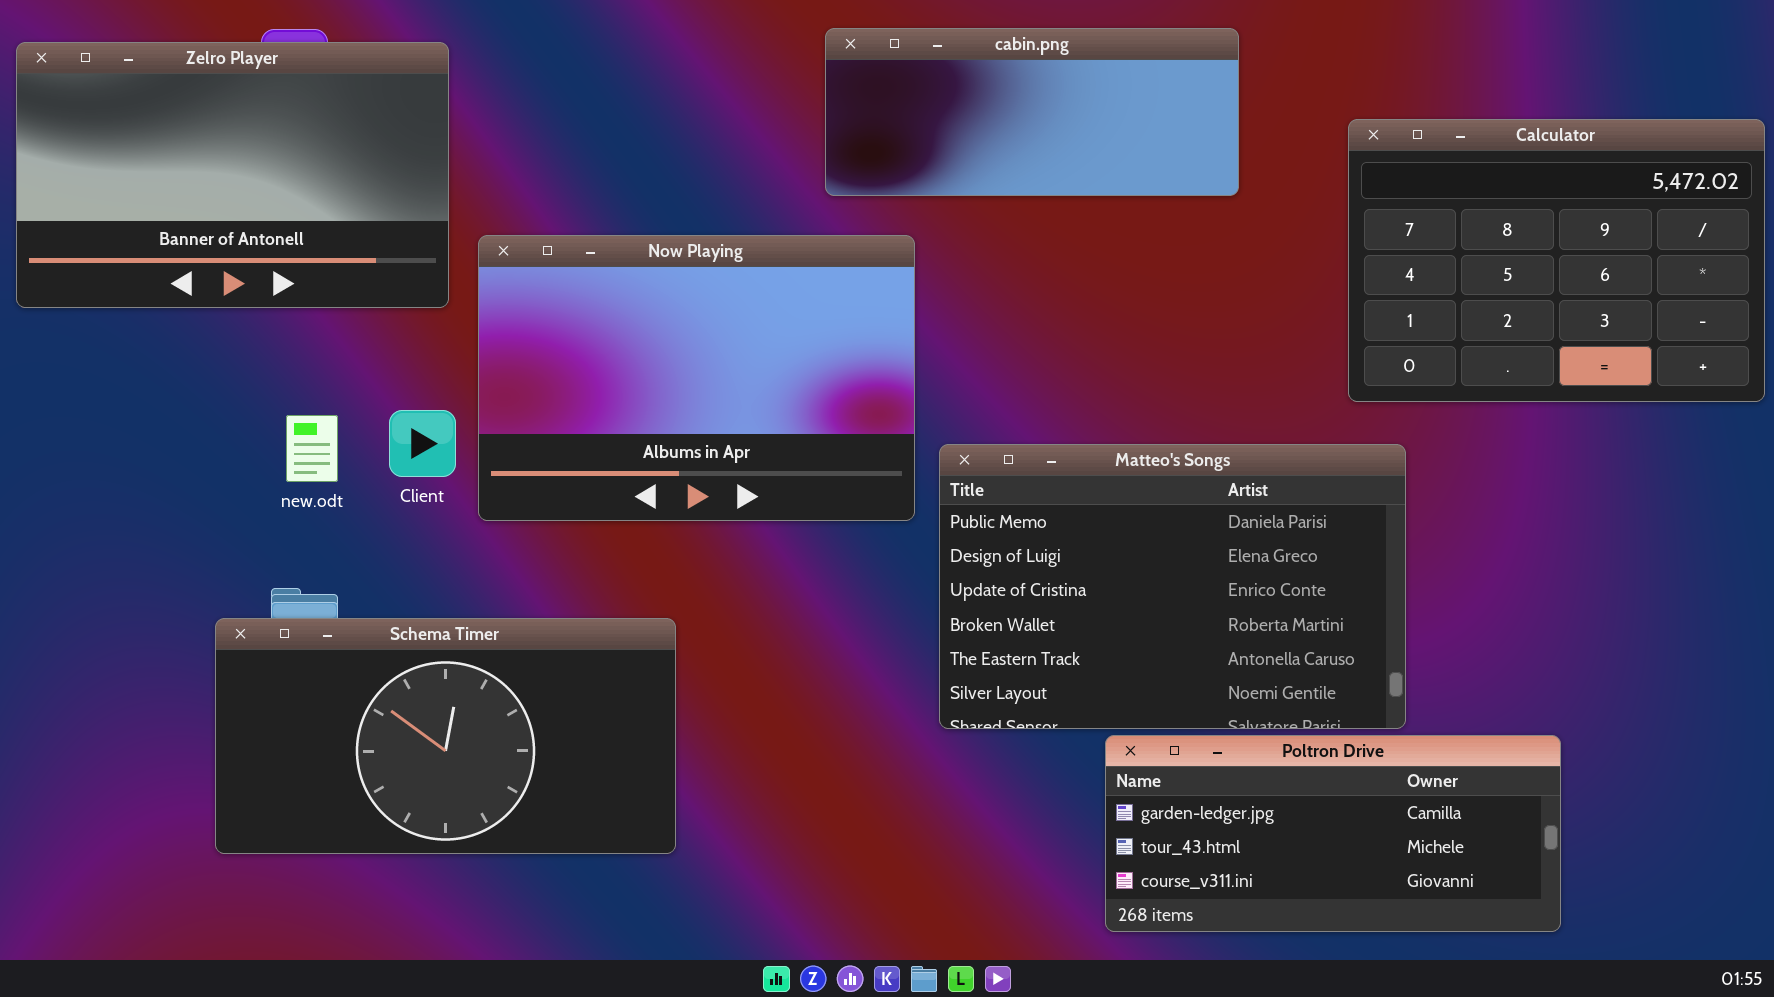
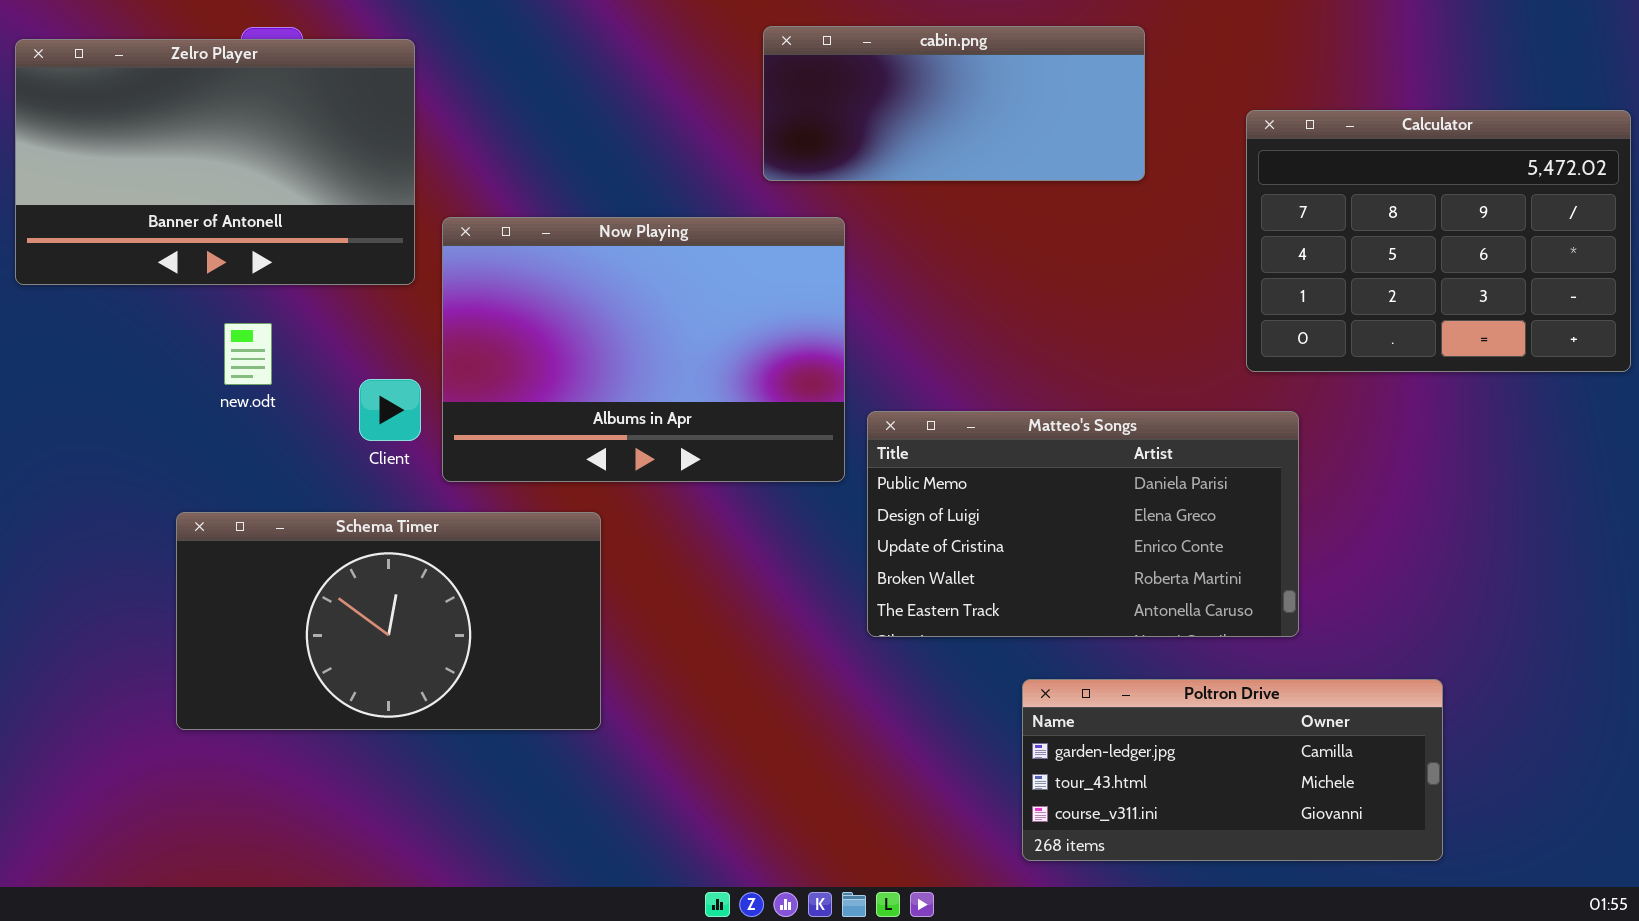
new.odt: [286,415,338,482] -> [224,323,272,385], moved
Matteo's Songs: [939,444,1406,729] -> [867,411,1299,637], resized
Schema Timer: [215,618,676,854] -> [176,512,601,730], moved

